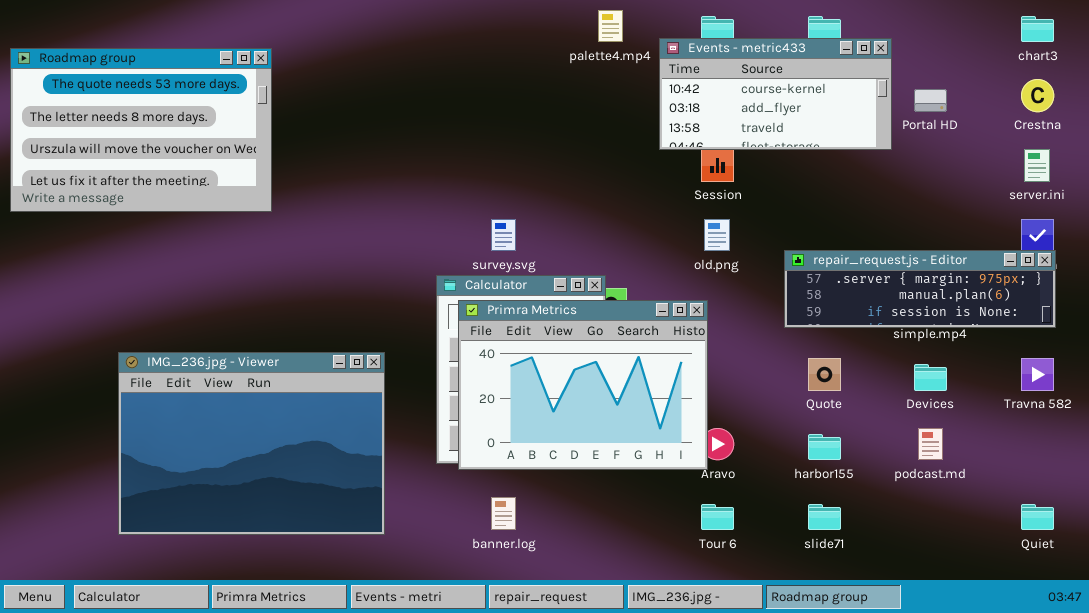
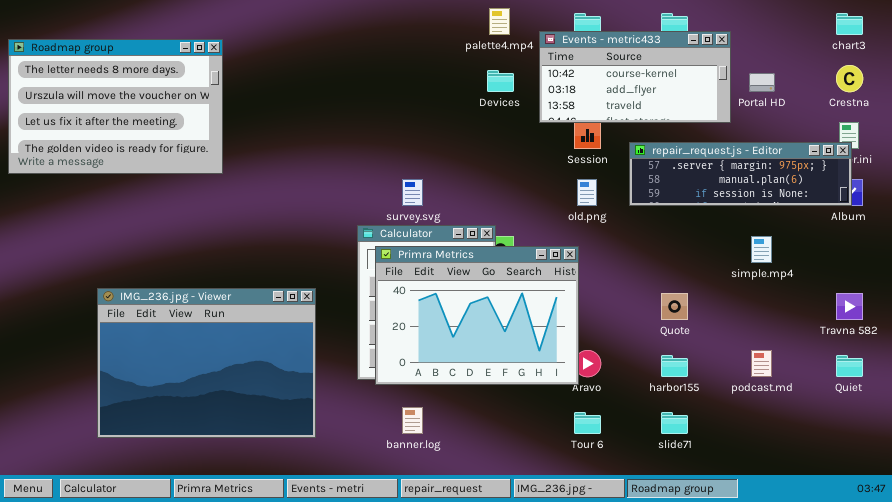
Roadmap group: [10,48,272,212] -> [8,39,223,174], scrolled down 1 row
repair_request.js - Editor: [784,250,1056,328] -> [629,142,852,206], moved
Devices: [914,364,947,391] -> [487,70,514,92], moved
Quiet: [1021,504,1054,530] -> [836,355,863,377], moved

